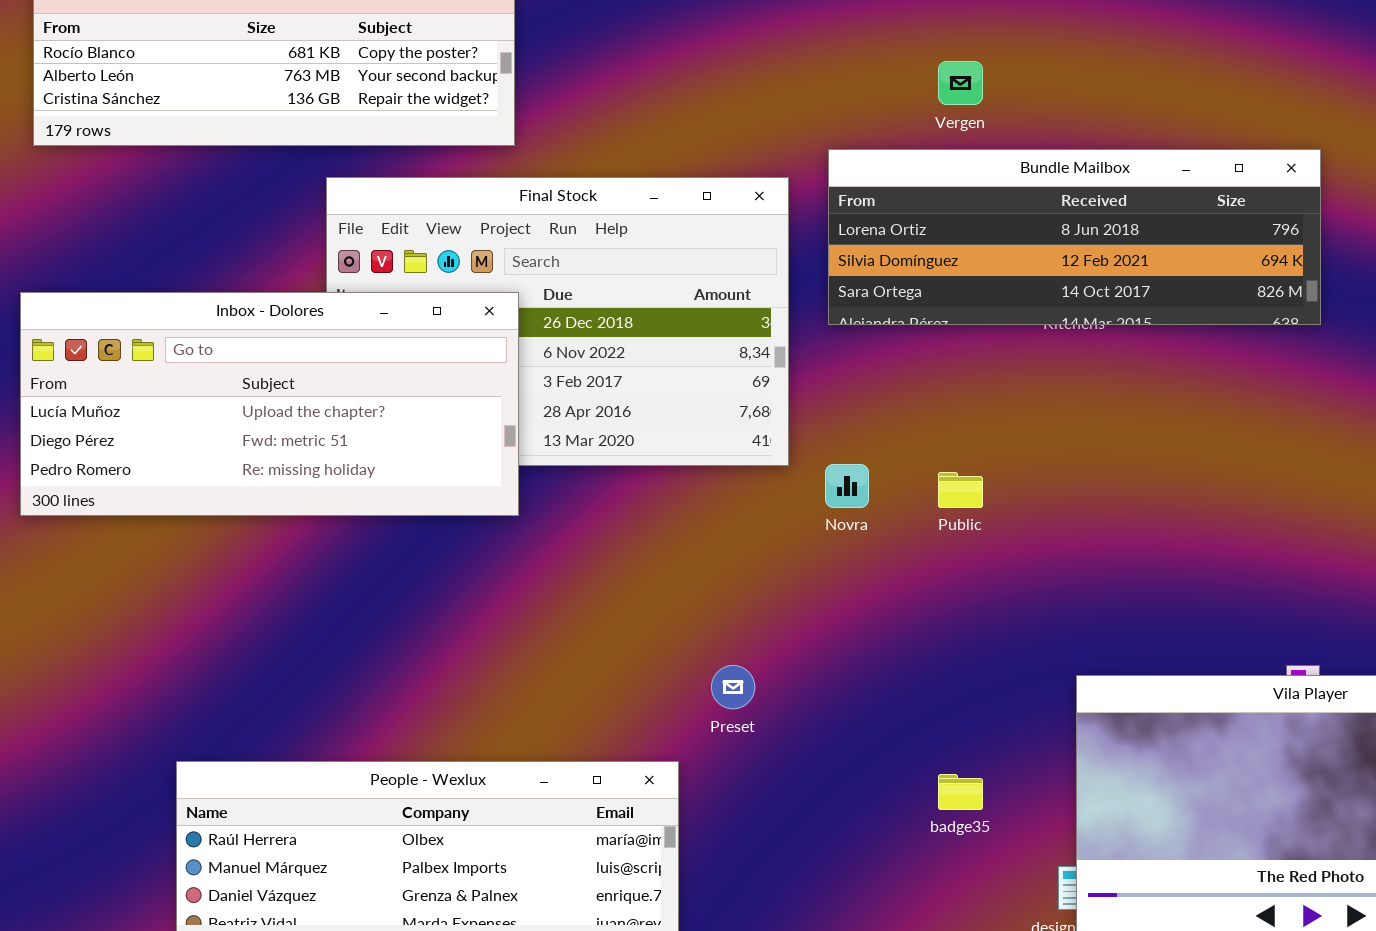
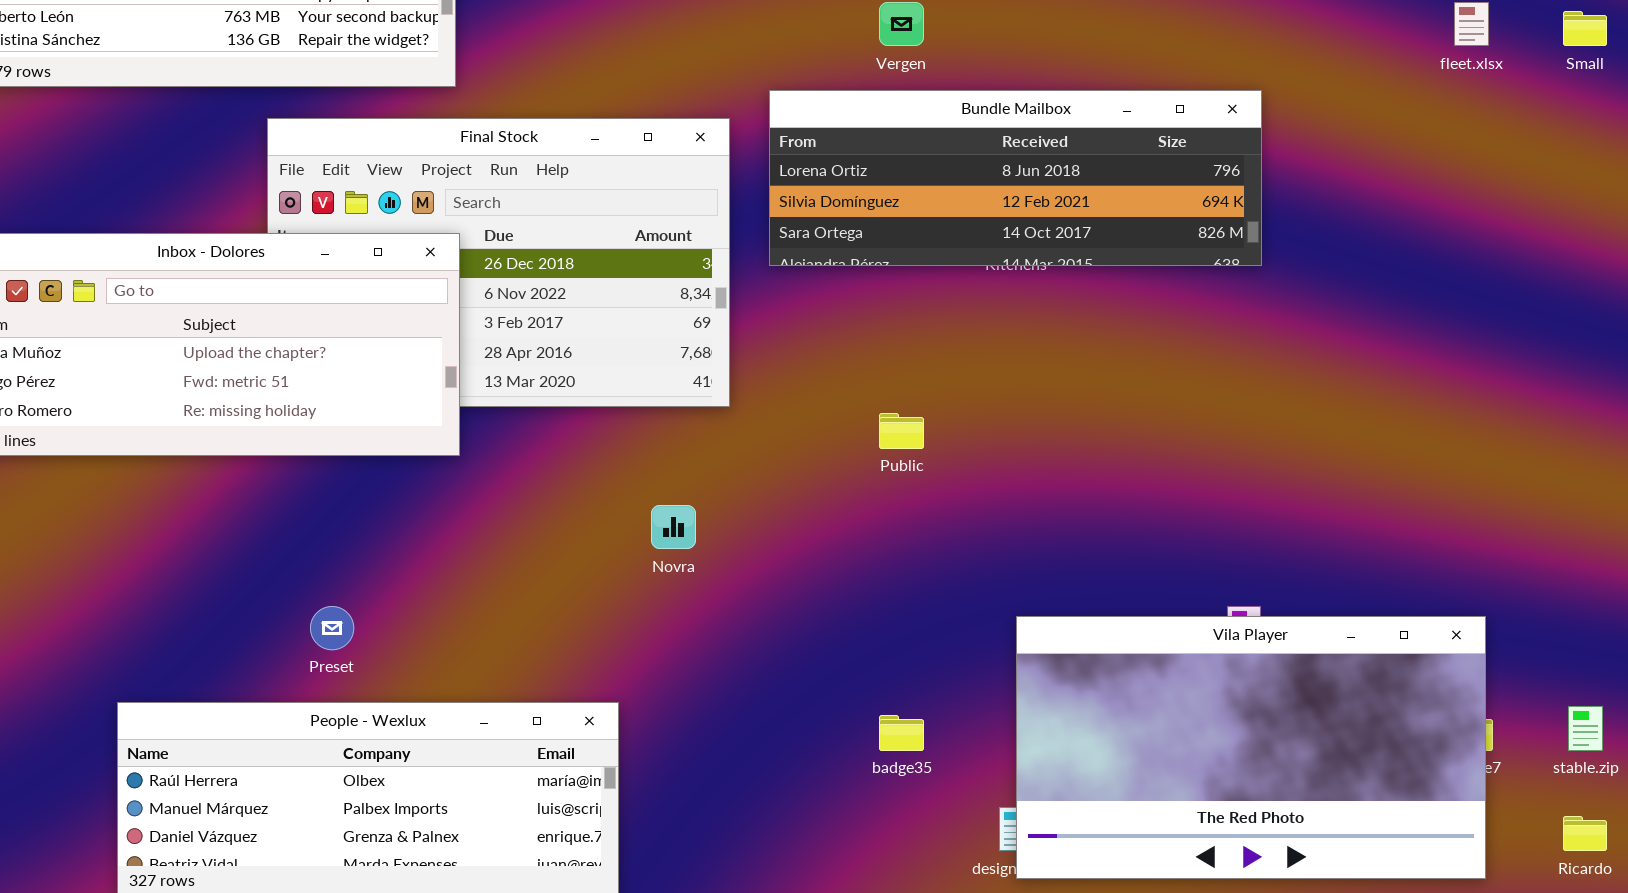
Novra: [825,464,869,508] -> [651,505,696,549], moved
Preset: [711,665,755,709] -> [310,606,354,650], moved

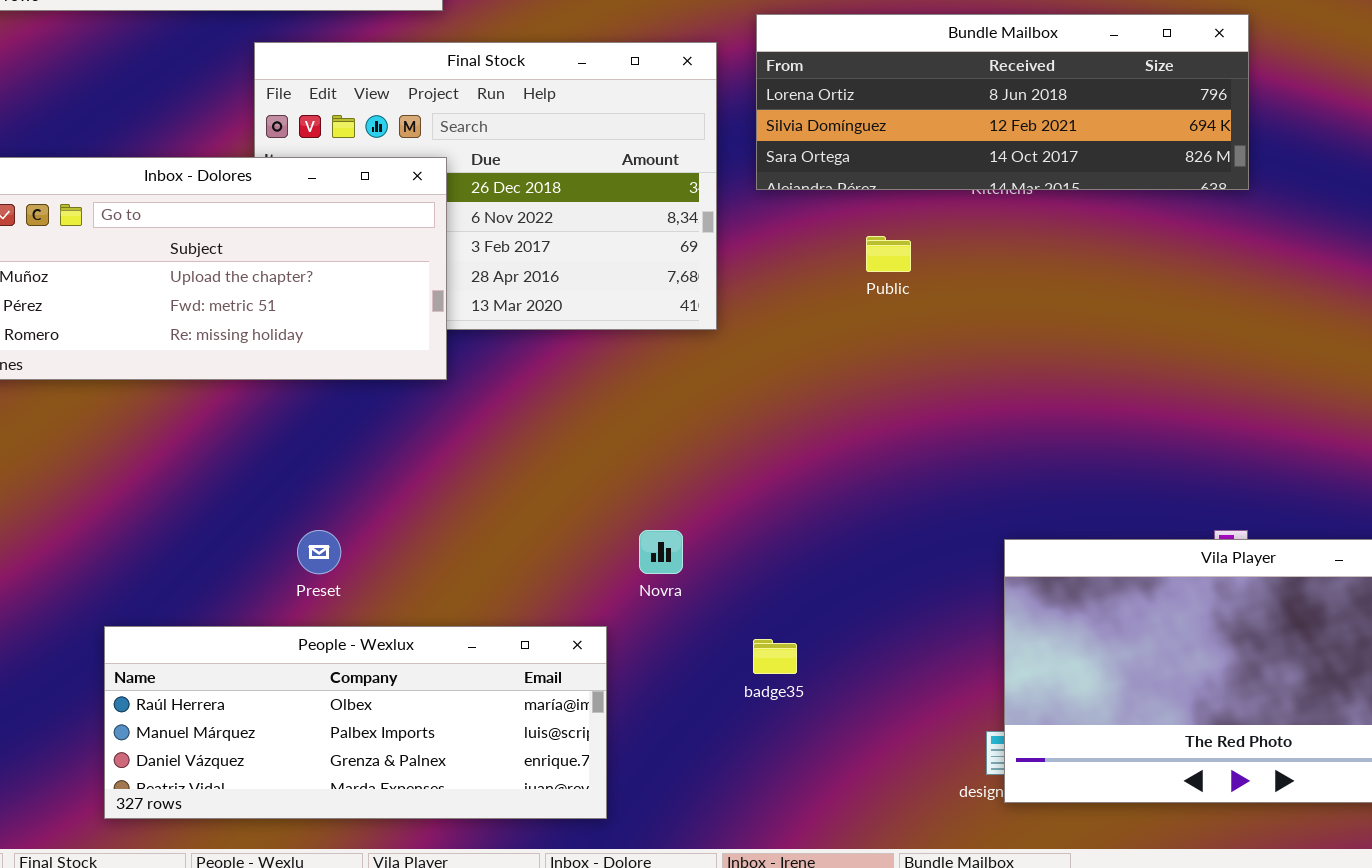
Public: [879,413,924,449] -> [866,236,911,272], moved
Novra: [651,505,696,549] -> [639,530,683,574], moved
badge35: [879,715,924,751] -> [753,639,797,674], moved

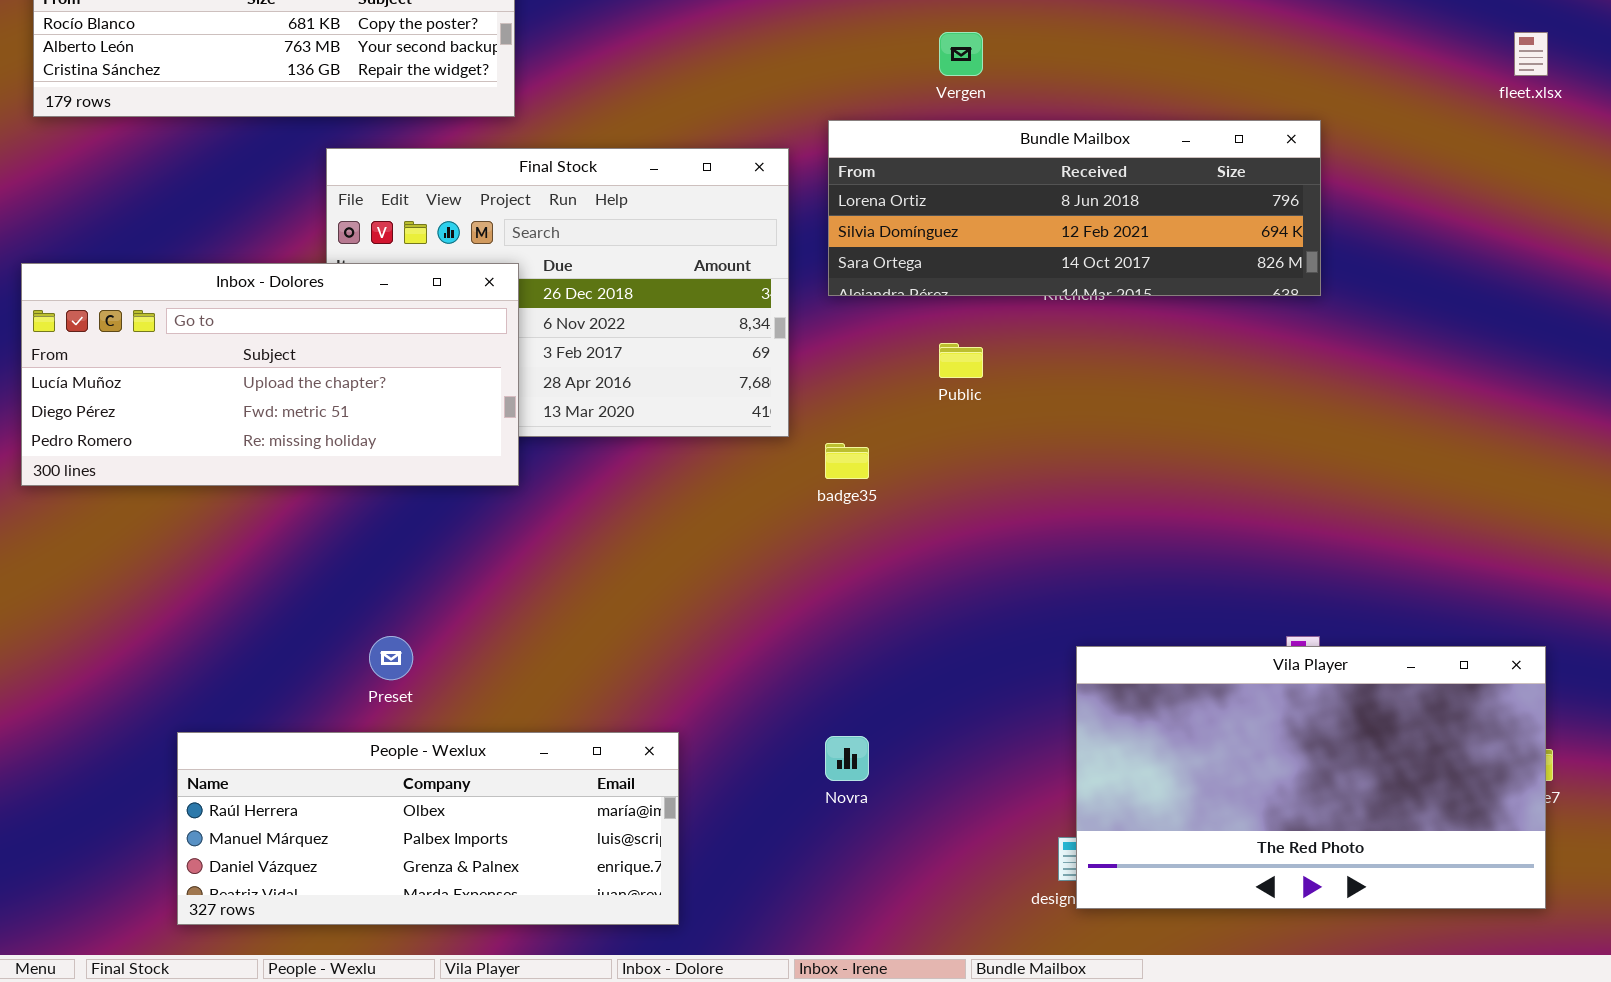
Novra: [639,530,683,574] -> [825,736,869,781], moved
badge35: [753,639,797,674] -> [825,443,869,479], moved

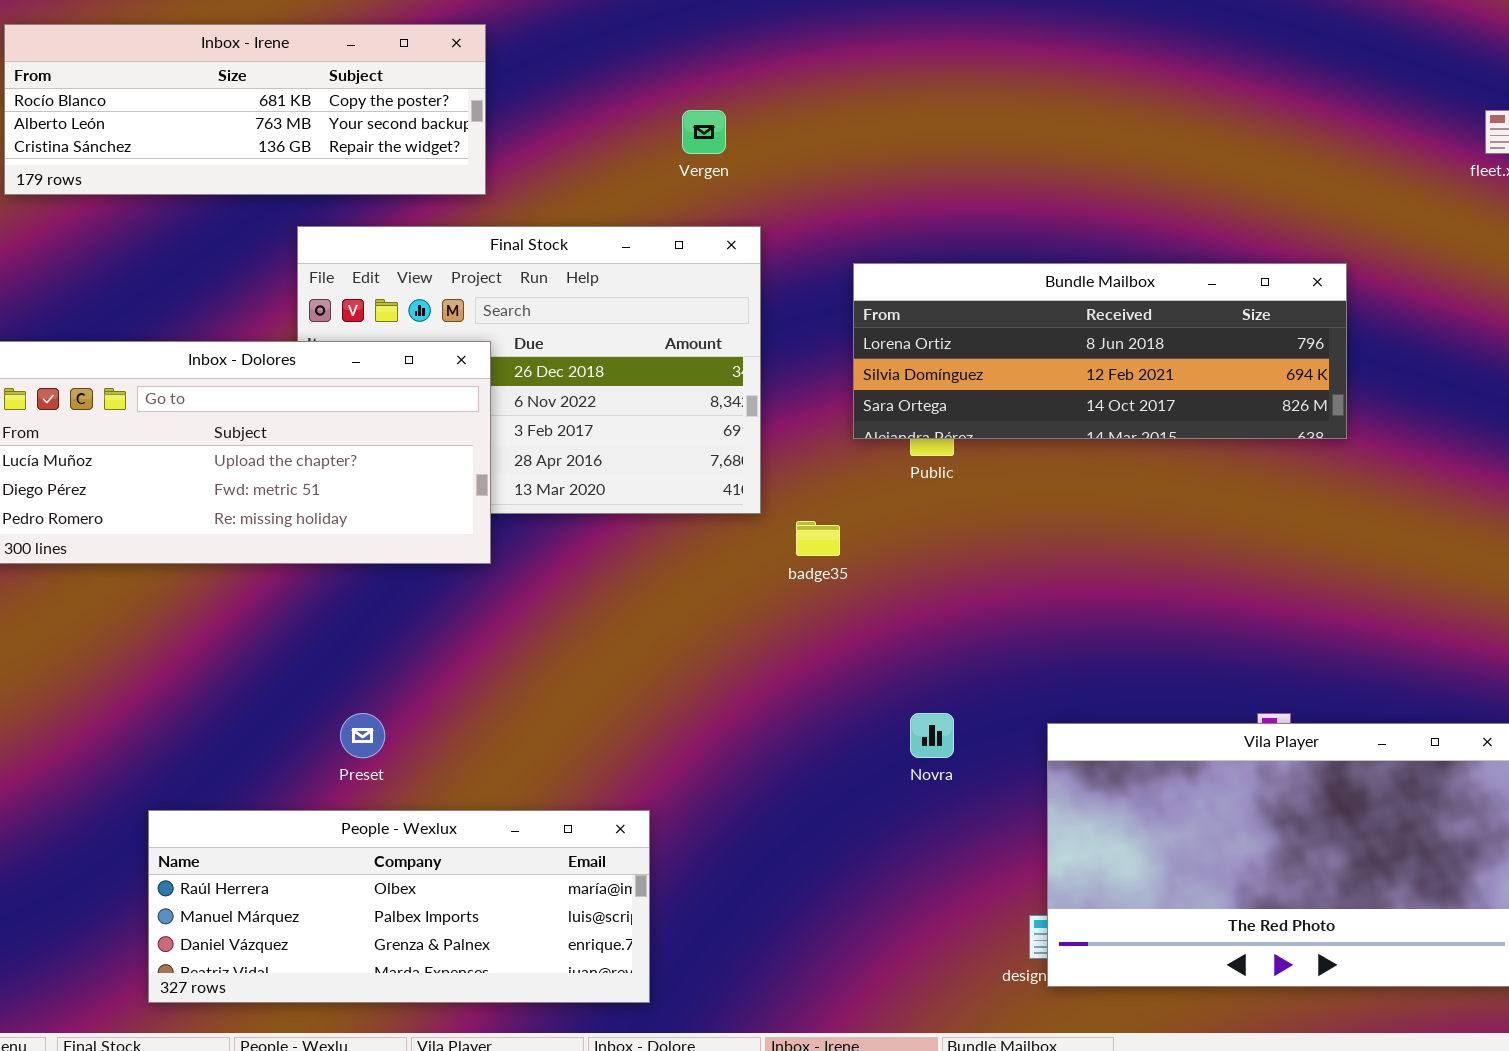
Vergen: [939,32,983,76] -> [682,110,726,154], moved
Bundle Mailbox: [828,120,1321,296] -> [853,263,1347,439], moved
Novra: [825,736,869,781] -> [910,713,954,758], moved

